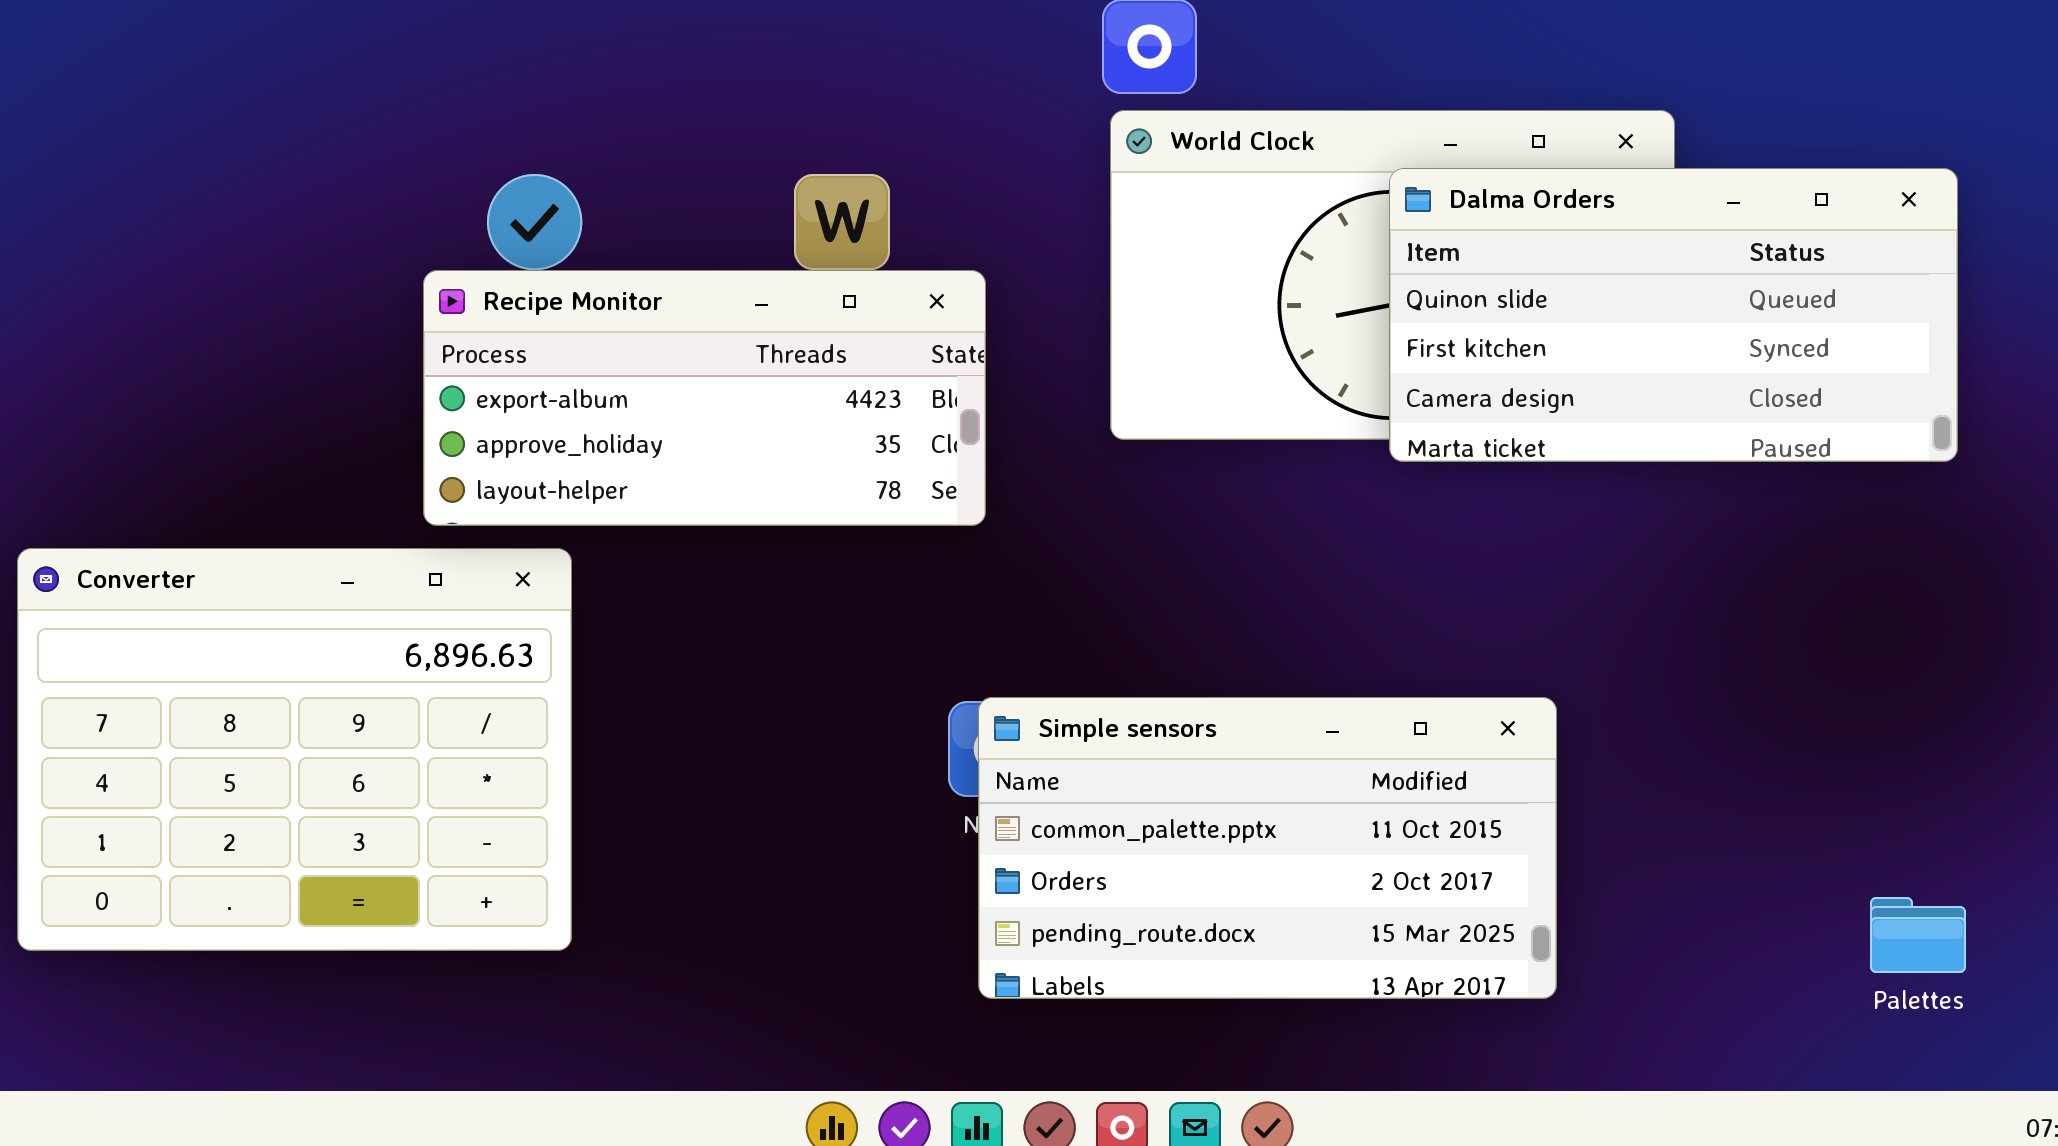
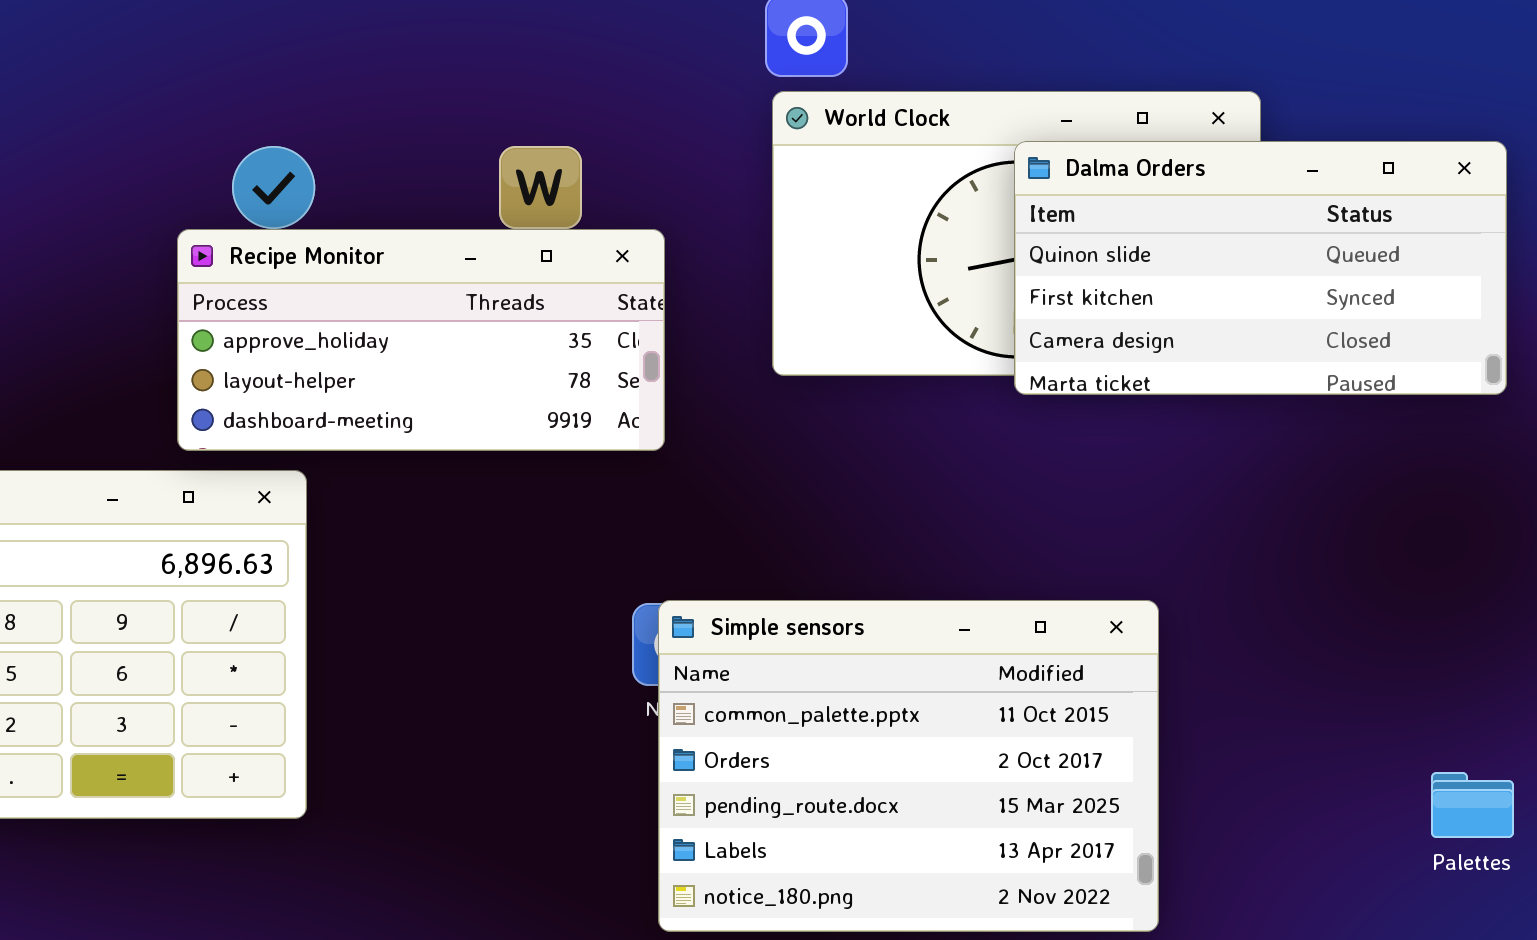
Recipe Monitor: [423,270,986,526] -> [177,229,665,451], scrolled down 1 row
Simple sensors: [978,697,1557,999] -> [658,600,1159,932], resized

